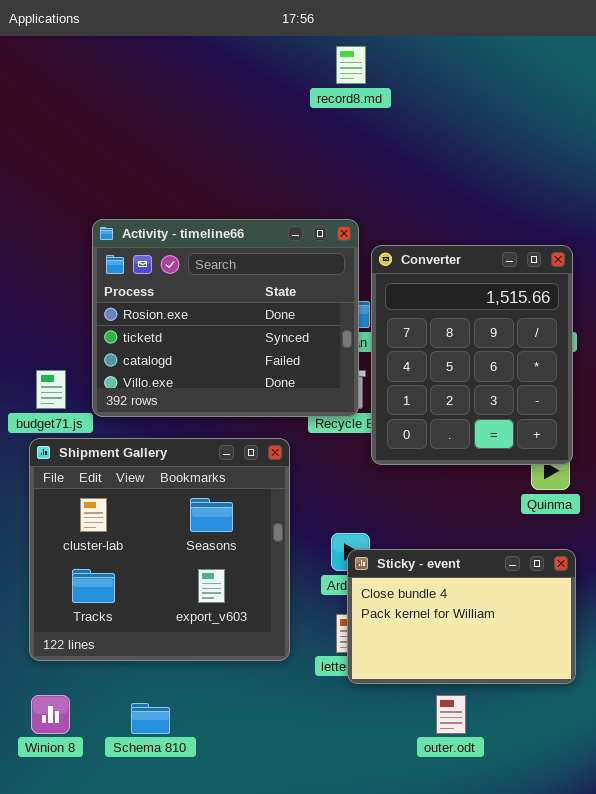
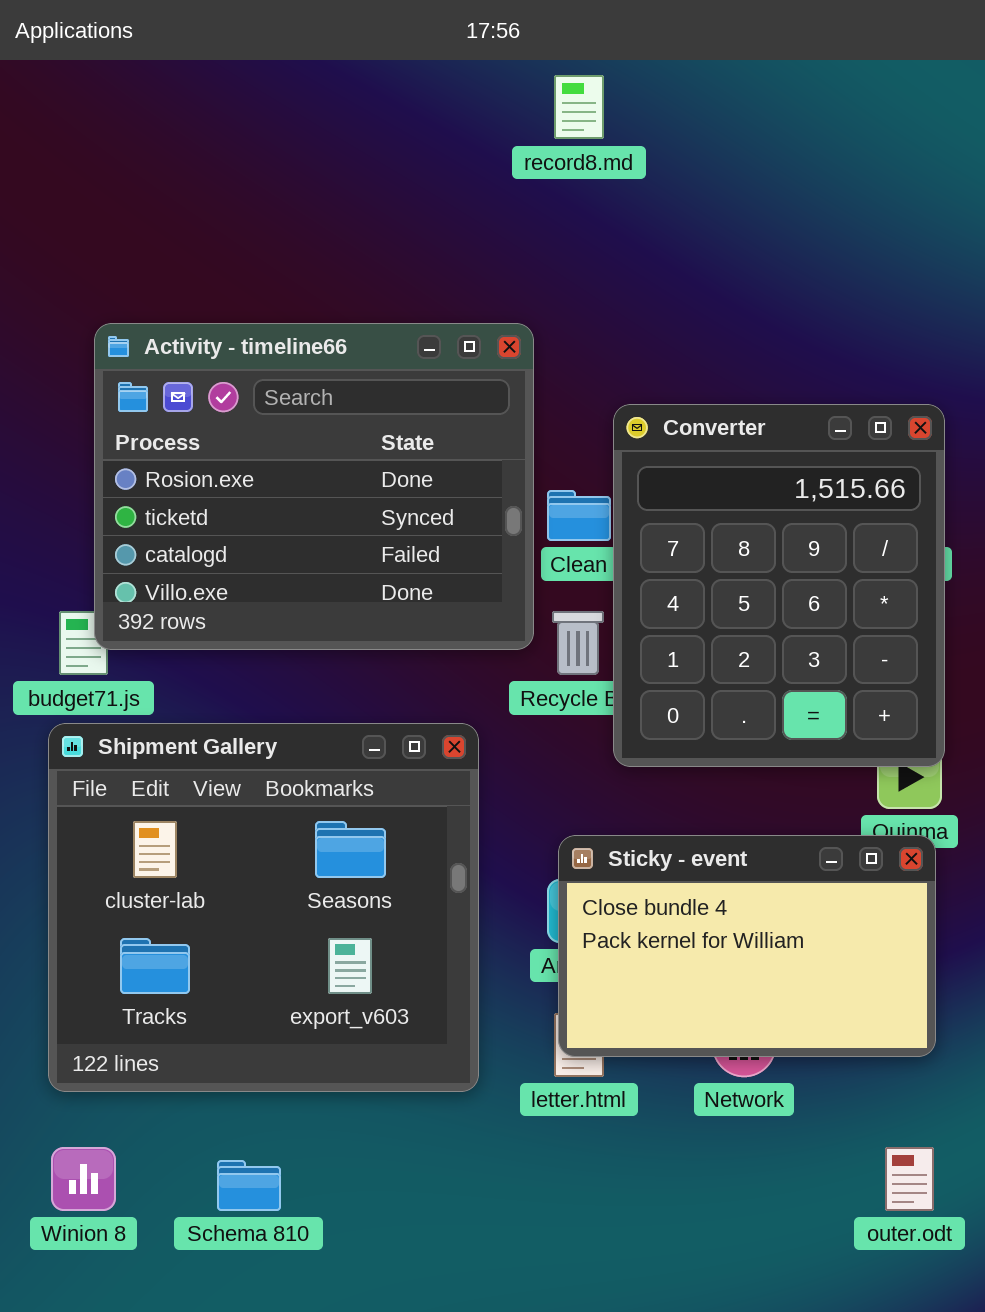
Activity - timeline66: [92,219,359,417] -> [94,323,534,650], moved
Sticky - event: [347,549,576,684] -> [558,835,936,1057], moved
outer.odt: [436,695,466,734] -> [885,1147,934,1211], moved

